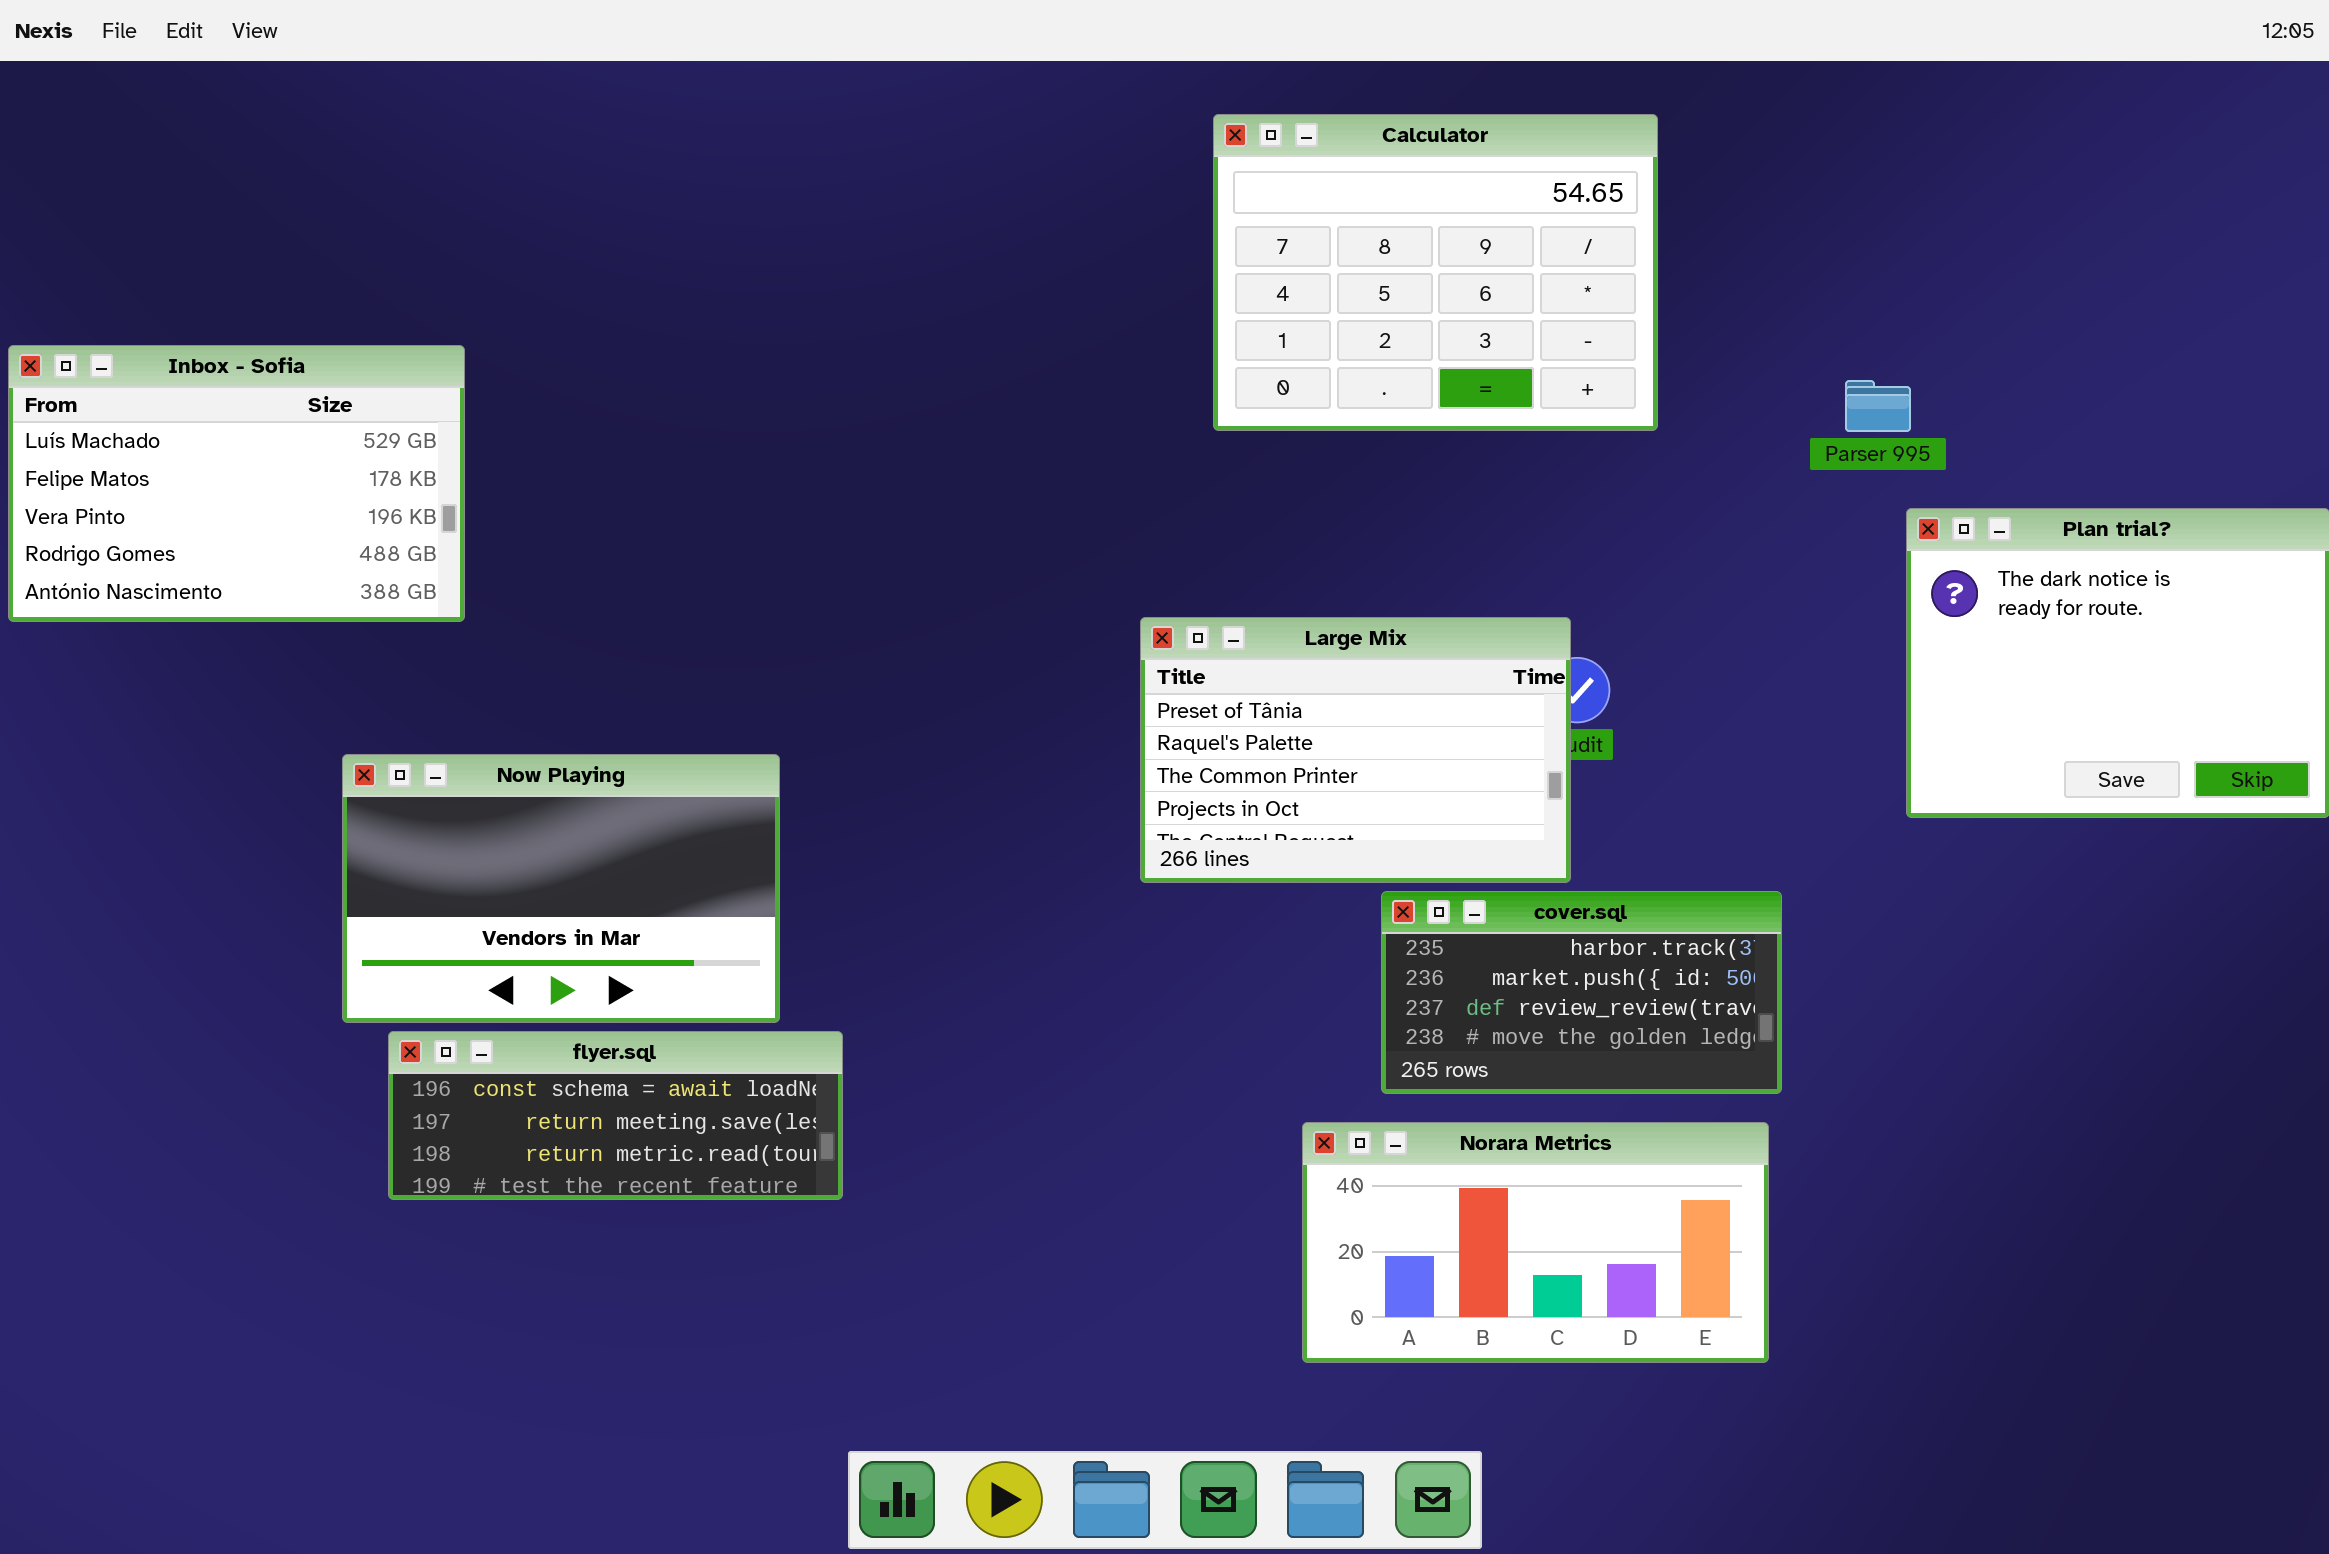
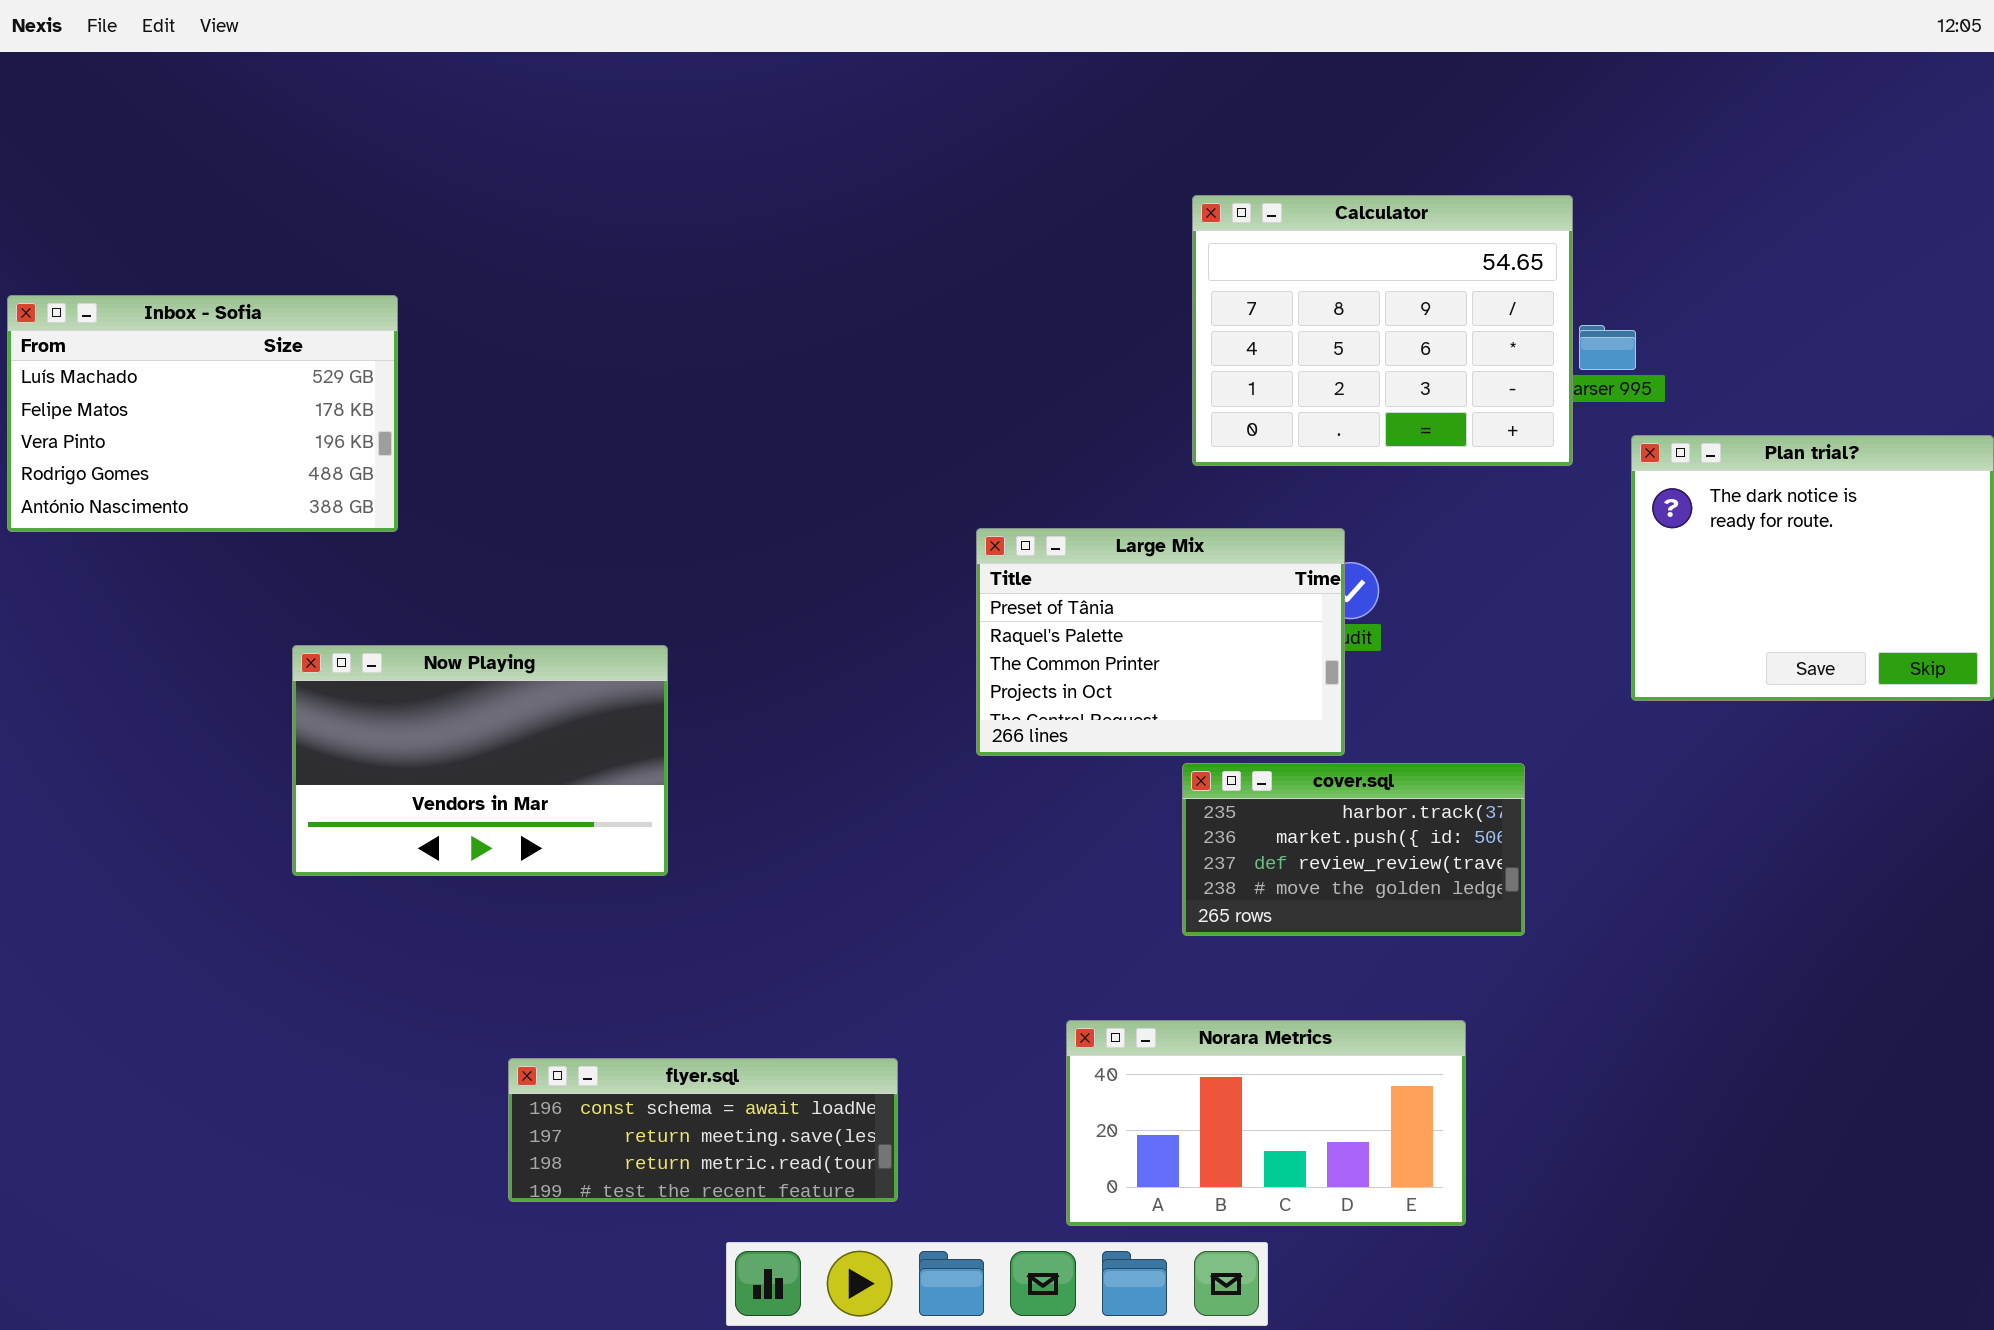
Calculator: [1213,114,1658,431] -> [1192,195,1573,466], moved
flyer.sql: [388,1031,843,1200] -> [508,1058,898,1202], moved
Norara Metrics: [1302,1122,1769,1363] -> [1066,1020,1466,1226], moved

